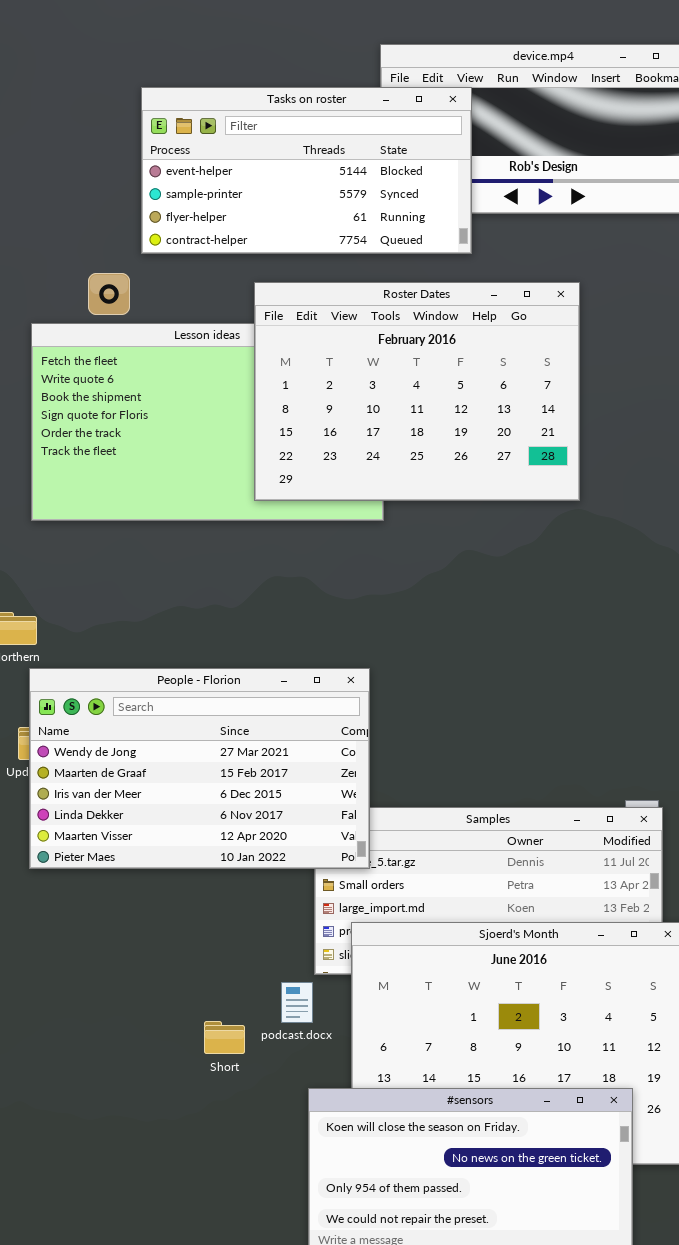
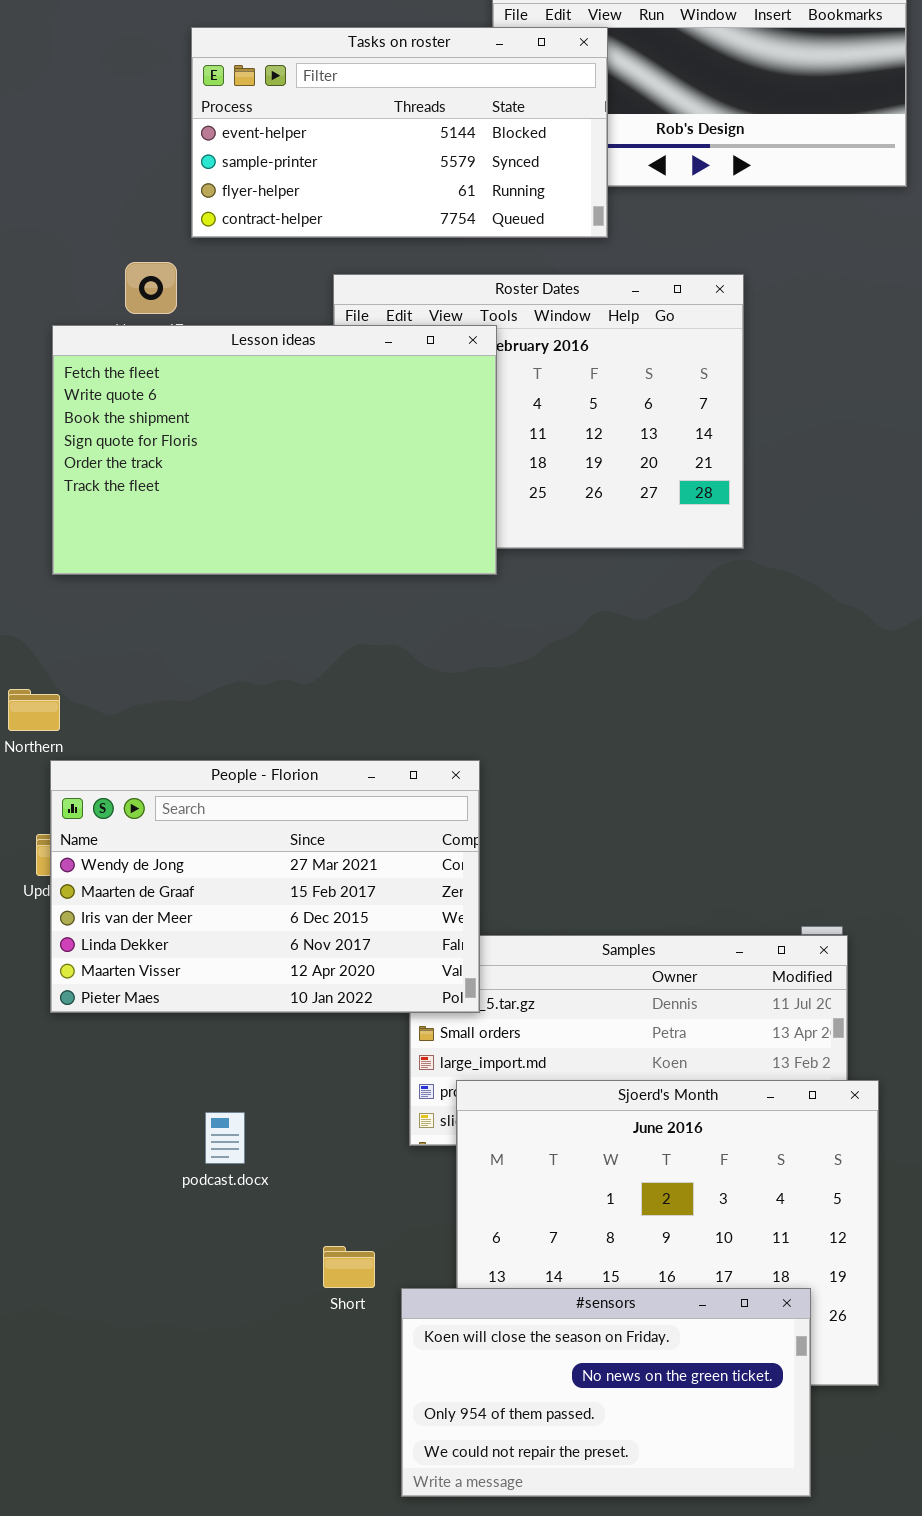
Lesson ideas: [31,323,384,521] -> [52,325,497,575], raised
podcast.docx: [281,982,313,1023] -> [205,1112,245,1164], moved
Short: [204,1021,245,1054] -> [323,1246,375,1288], moved

